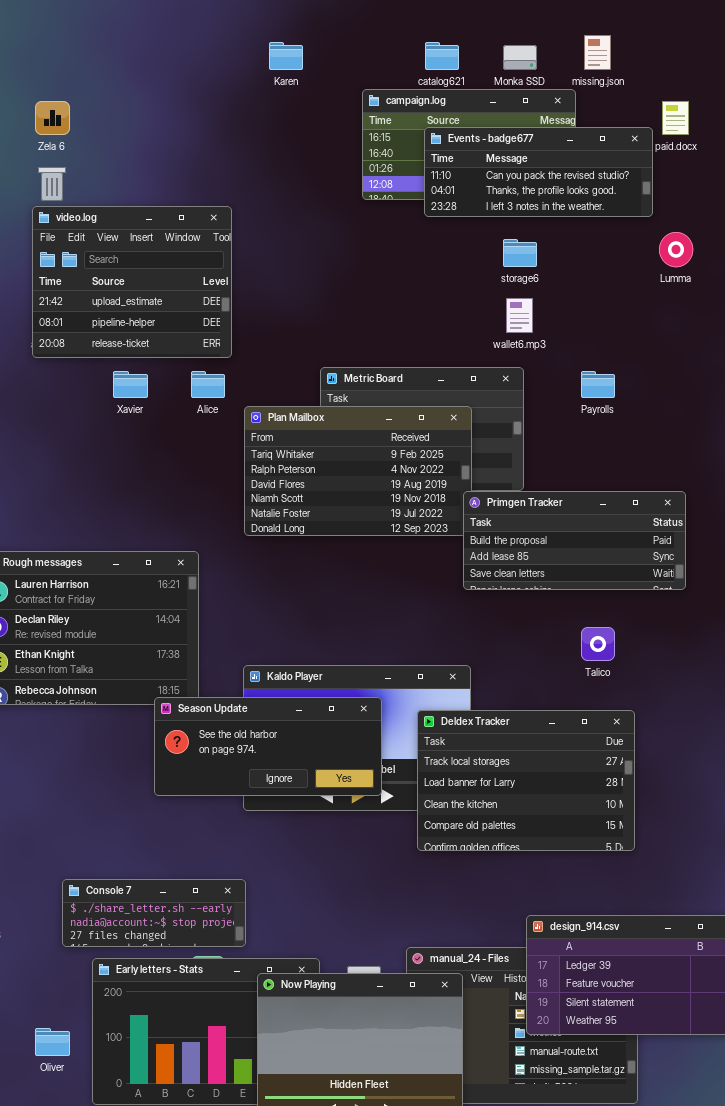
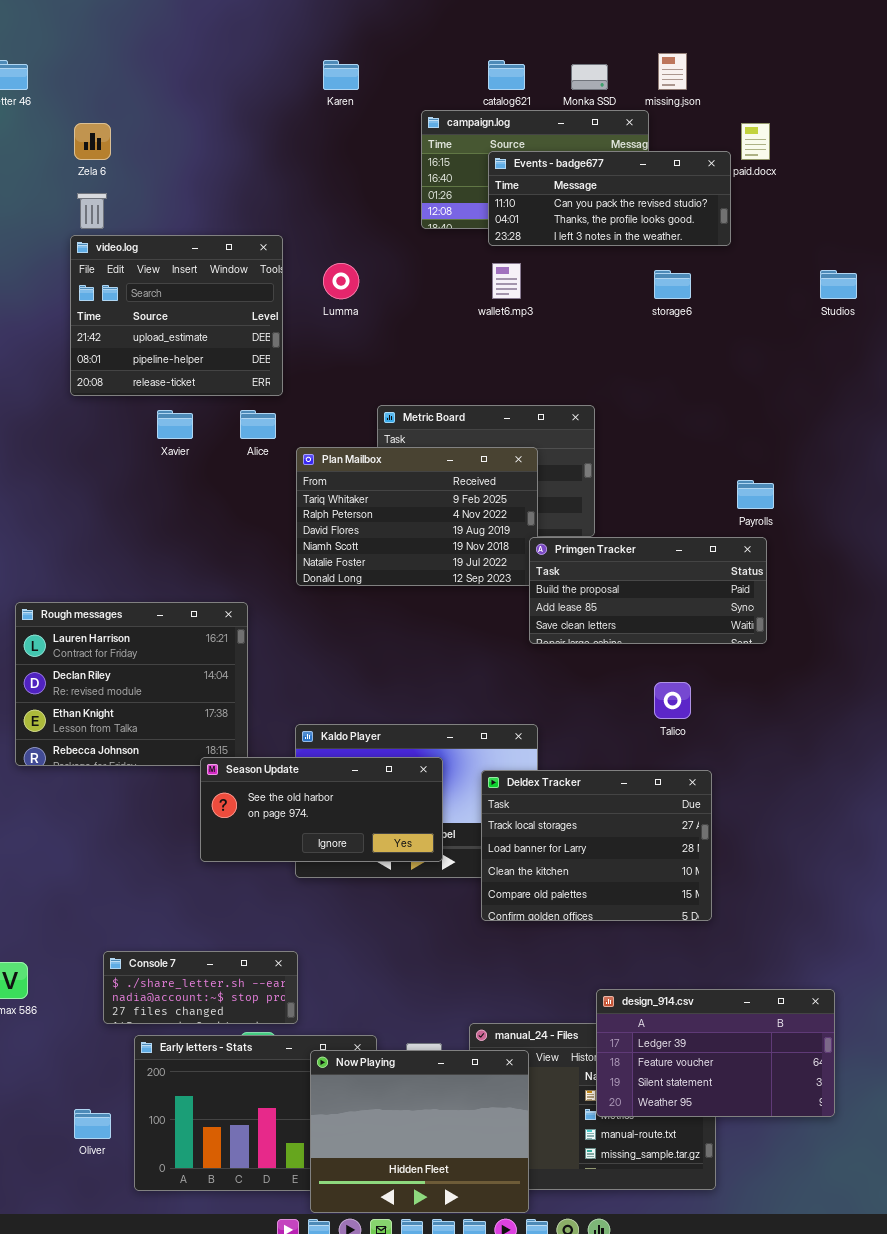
Lumma: [659,232,693,267] -> [323,263,359,299], moved
storage6: [503,239,537,267] -> [654,270,691,299], moved
wallet6.mp3: [506,298,533,333] -> [492,263,521,299], moved
Payrolls: [581,371,615,398] -> [737,480,774,509], moved

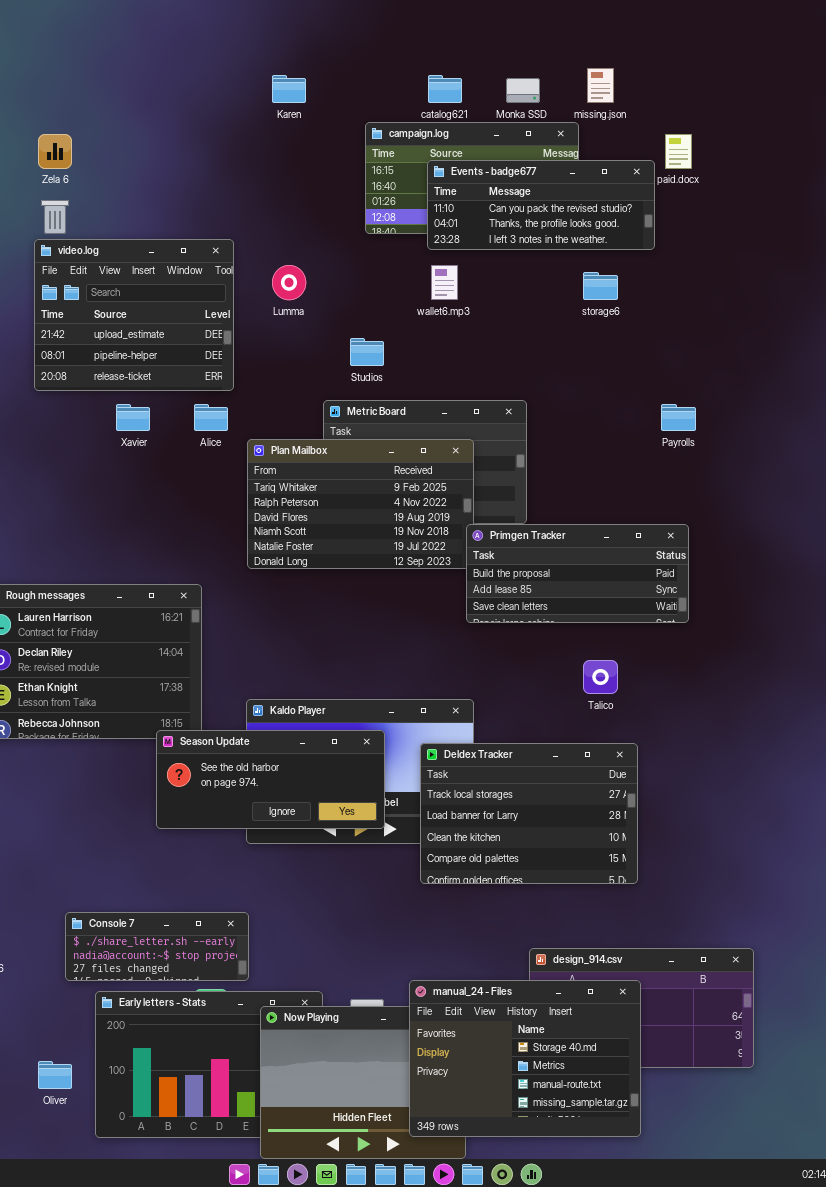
Studios: [820,270,857,299] -> [350,338,384,366], moved
Payrolls: [737,480,774,509] -> [661,404,696,431], moved
manual_24 - Files: [469,1023,716,1190] -> [409,980,641,1137], raised

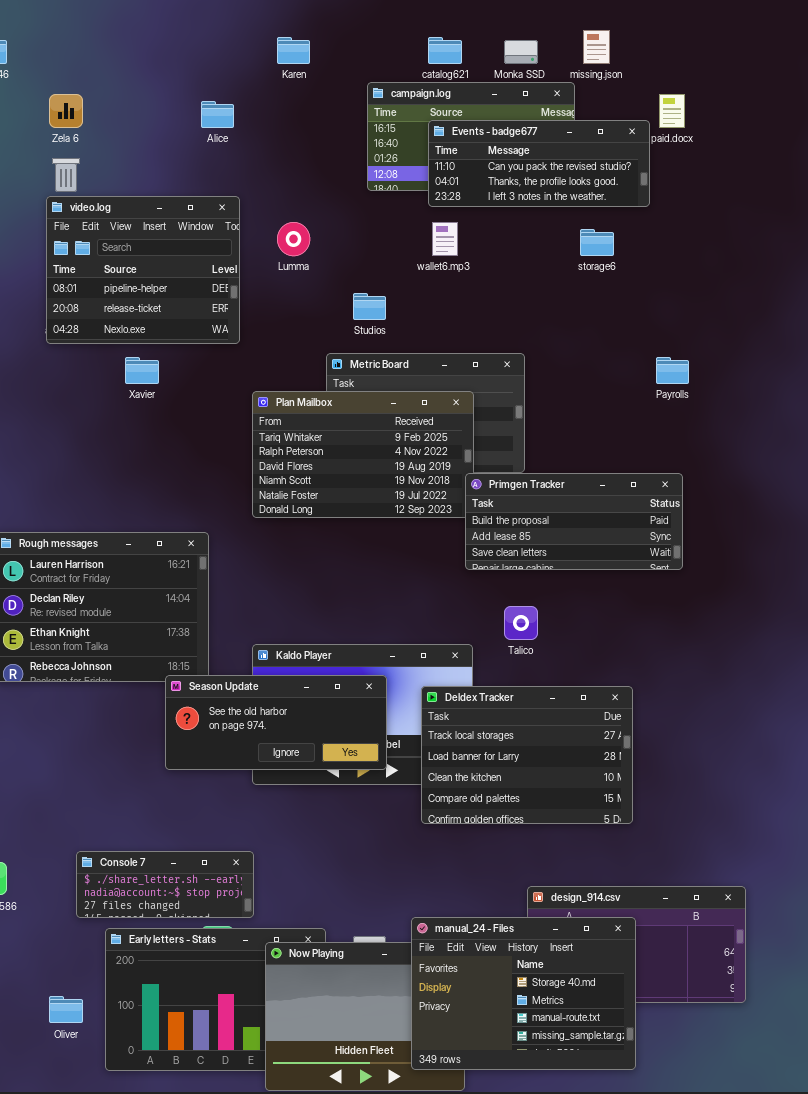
video.log: [34,239,234,391] -> [46,196,240,344], scrolled down 1 row
Alice: [194,404,228,431] -> [201,101,234,128], moved
Talico: [583,660,618,694] -> [504,606,538,640], moved

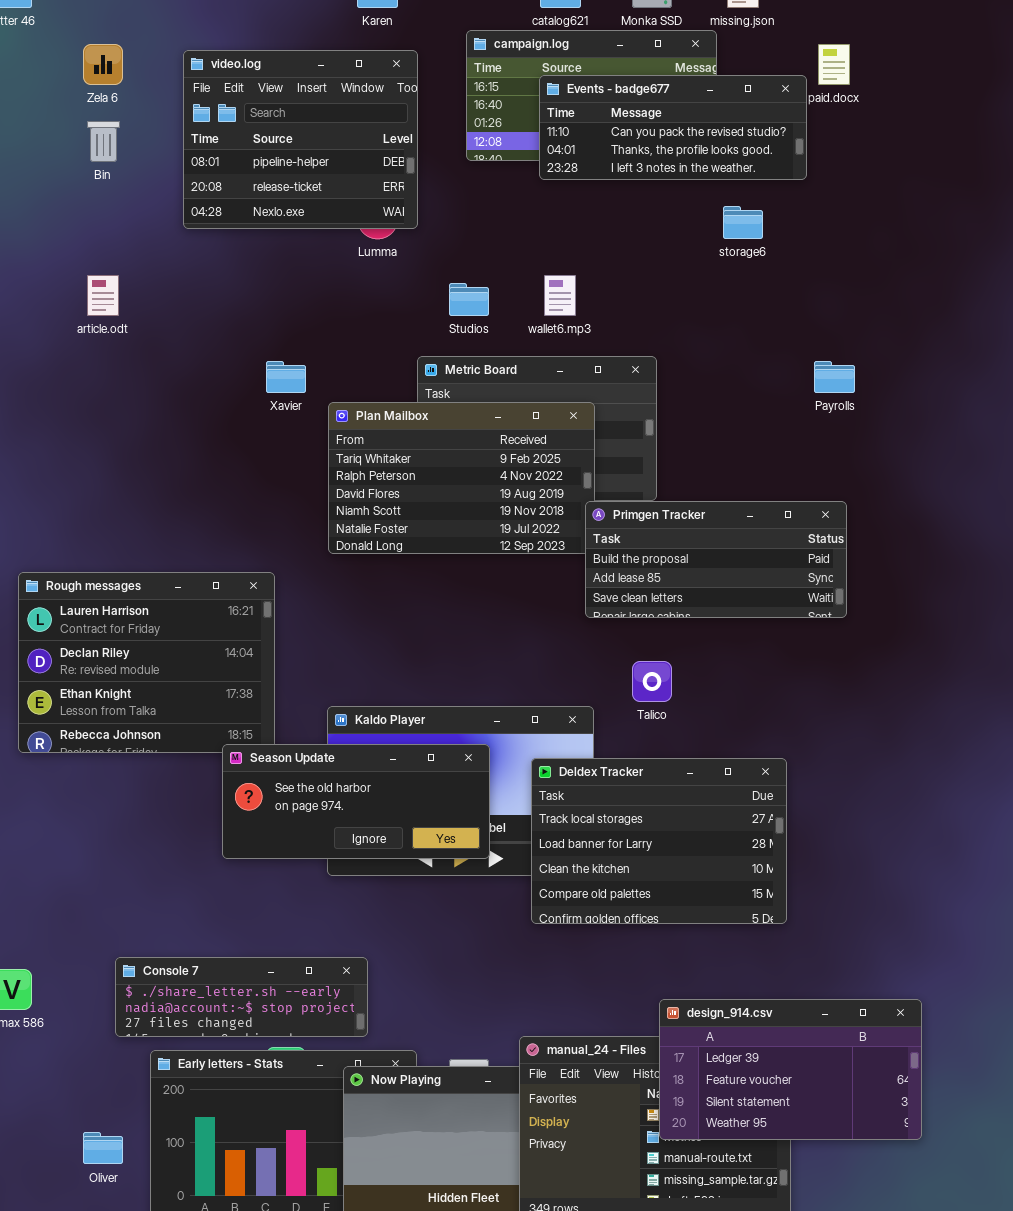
video.log: [46,196,240,344] -> [183,50,418,229], moved
wallet6.mp3: [432,222,458,256] -> [544,275,576,316], moved
Xavier: [125,357,159,384] -> [266,361,306,393], moved
Console 7: [76,851,254,918] -> [115,957,368,1037], resized
design_914.csv: [527,886,746,1003] -> [659,999,922,1140], raised

